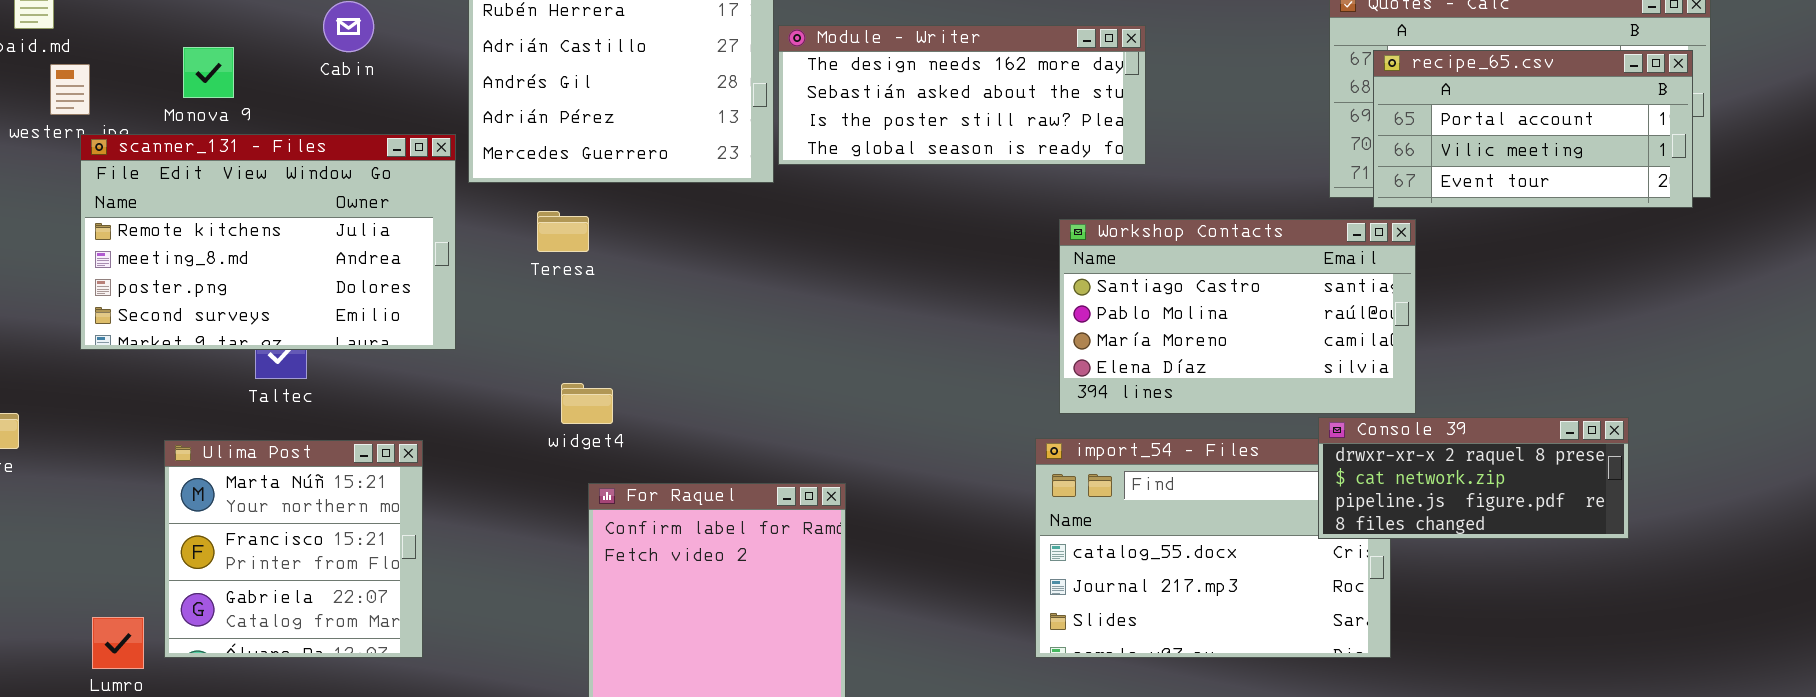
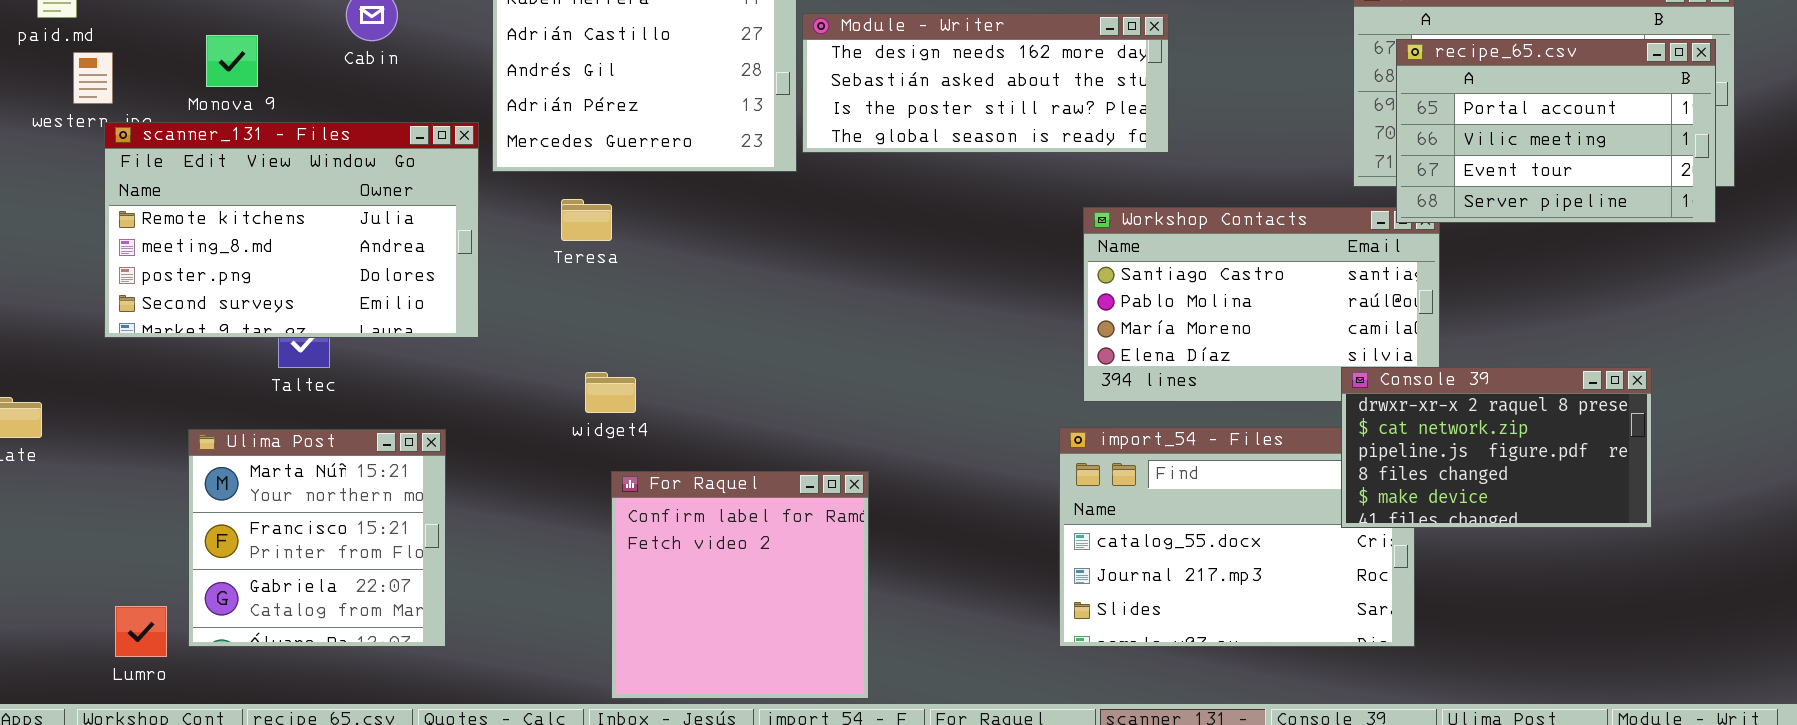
recipe_65.csv: [1373,50,1693,208] -> [1396,39,1716,223], resized
Console 39: [1318,417,1629,539] -> [1341,367,1652,528], resized

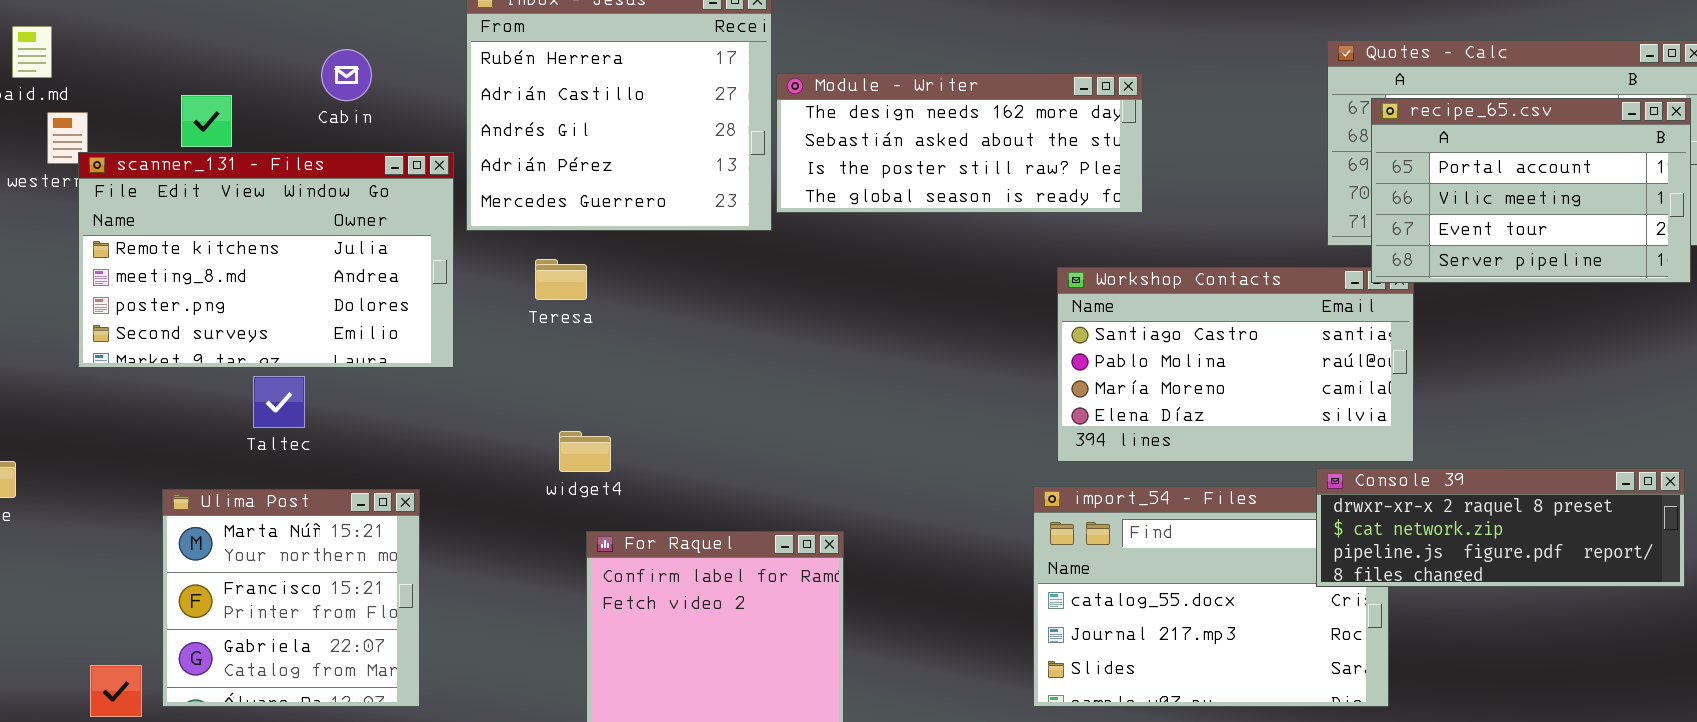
scanner_131 - Files: [104,122,479,338] -> [78,152,454,368], moved
Console 39: [1341,367,1652,528] -> [1316,468,1685,587], resized

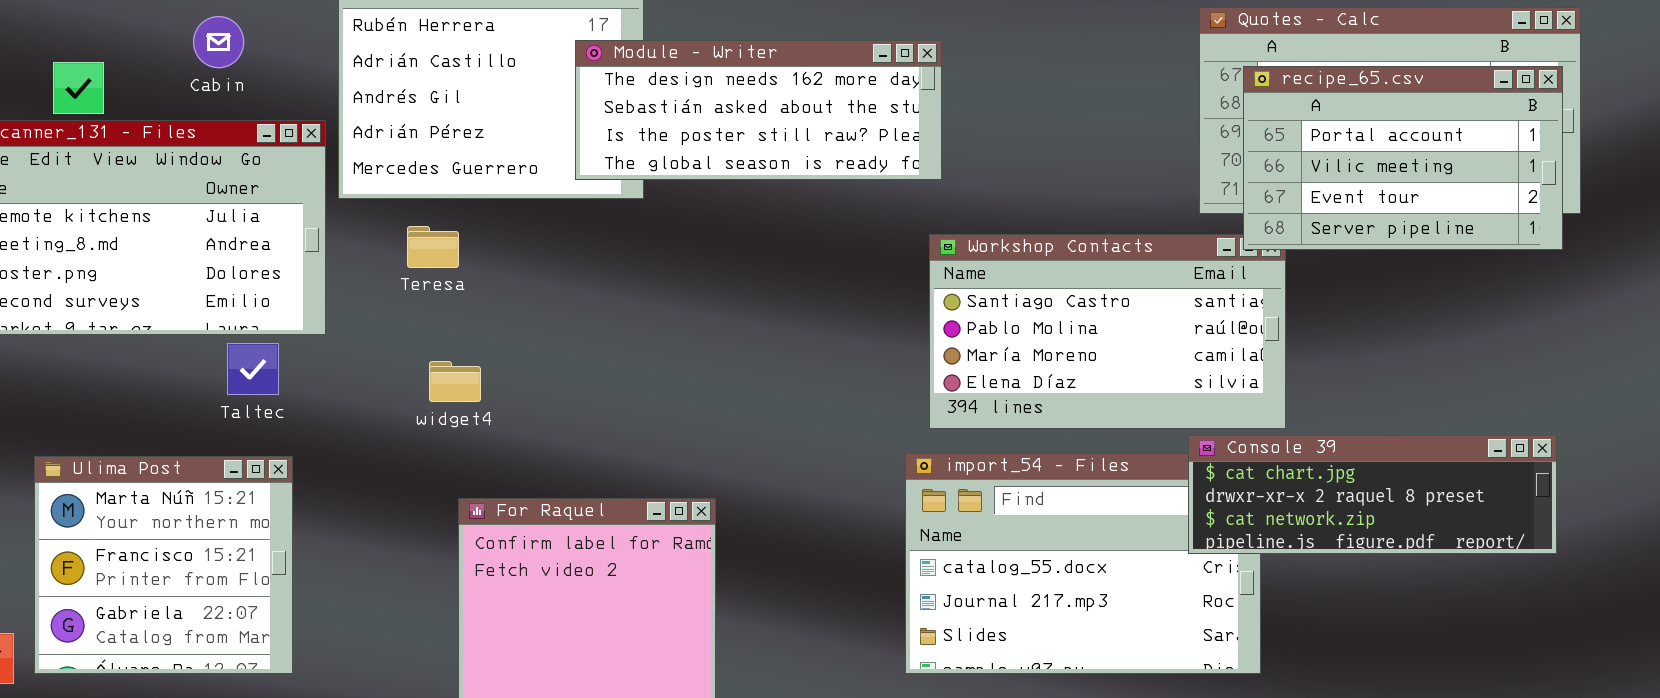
Module - Writer: [776,73,1143,213] -> [575,40,942,180], moved
Taltec: [253,376,305,428] -> [227,343,279,395], moved
widget4: [559,431,611,472] -> [429,361,481,402], moved
Console 39: [1316,468,1685,587] -> [1188,435,1557,554], scrolled up 1 row

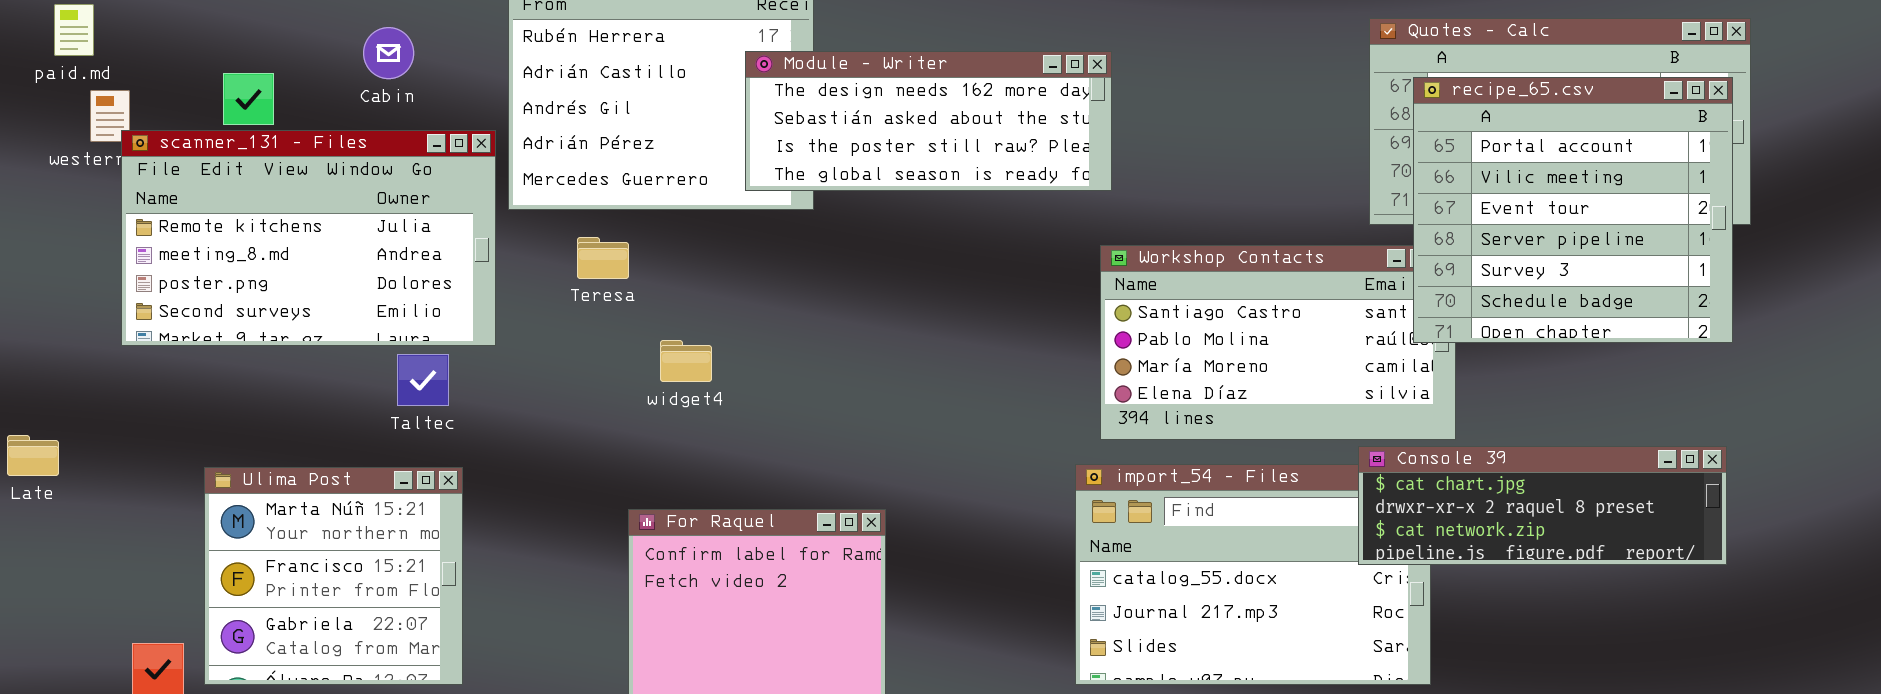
recipe_65.csv: [1243,66,1563,250] -> [1413,77,1733,343], resized
widget4: [429,361,481,402] -> [660,340,712,382], moved

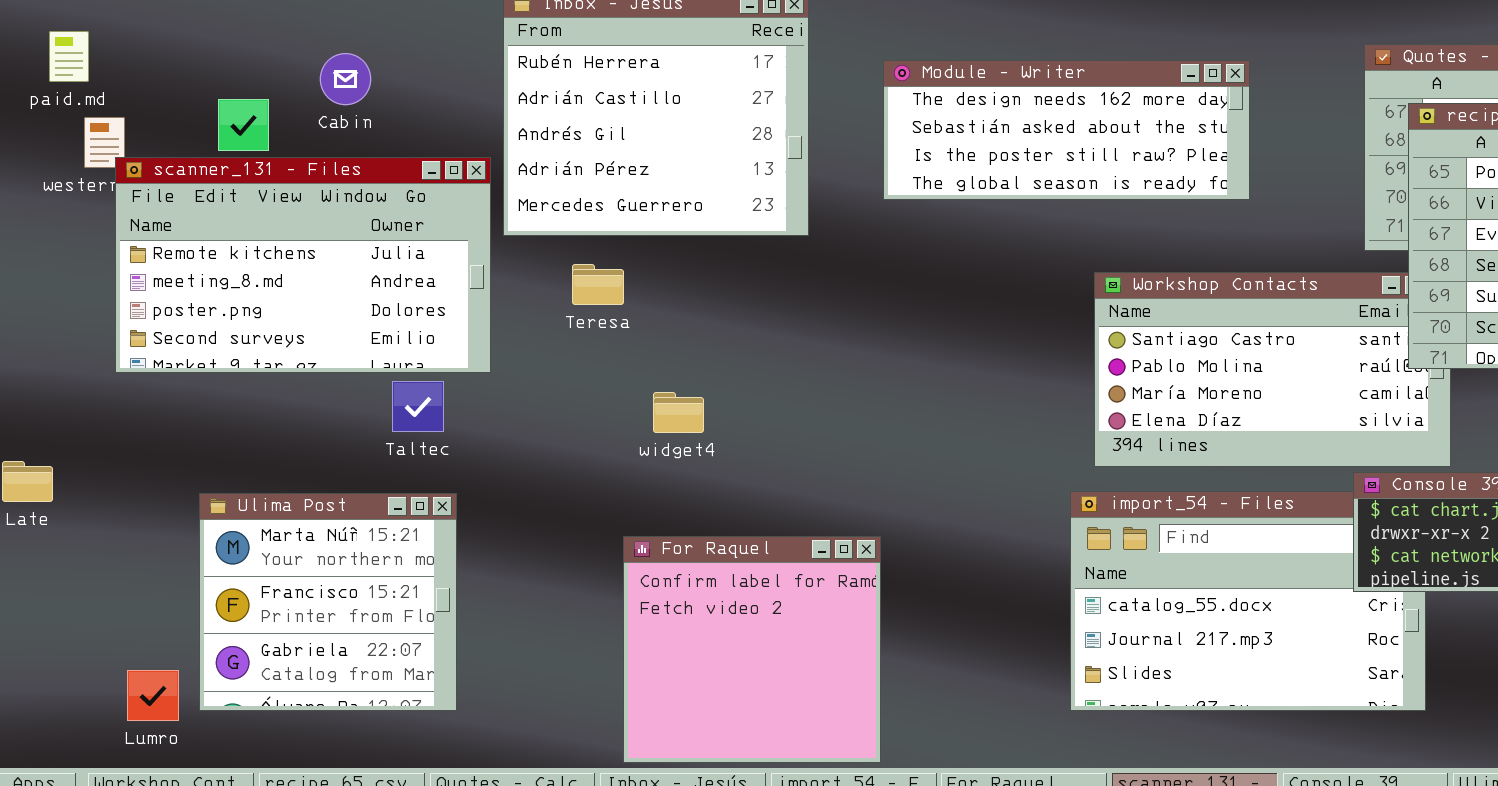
Cabin: [363,27,414,79] -> [320,53,371,105], moved
Module - Writer: [745,51,1112,191] -> [883,60,1250,200], moved
widget4: [660,340,712,382] -> [653,392,704,433], moved

